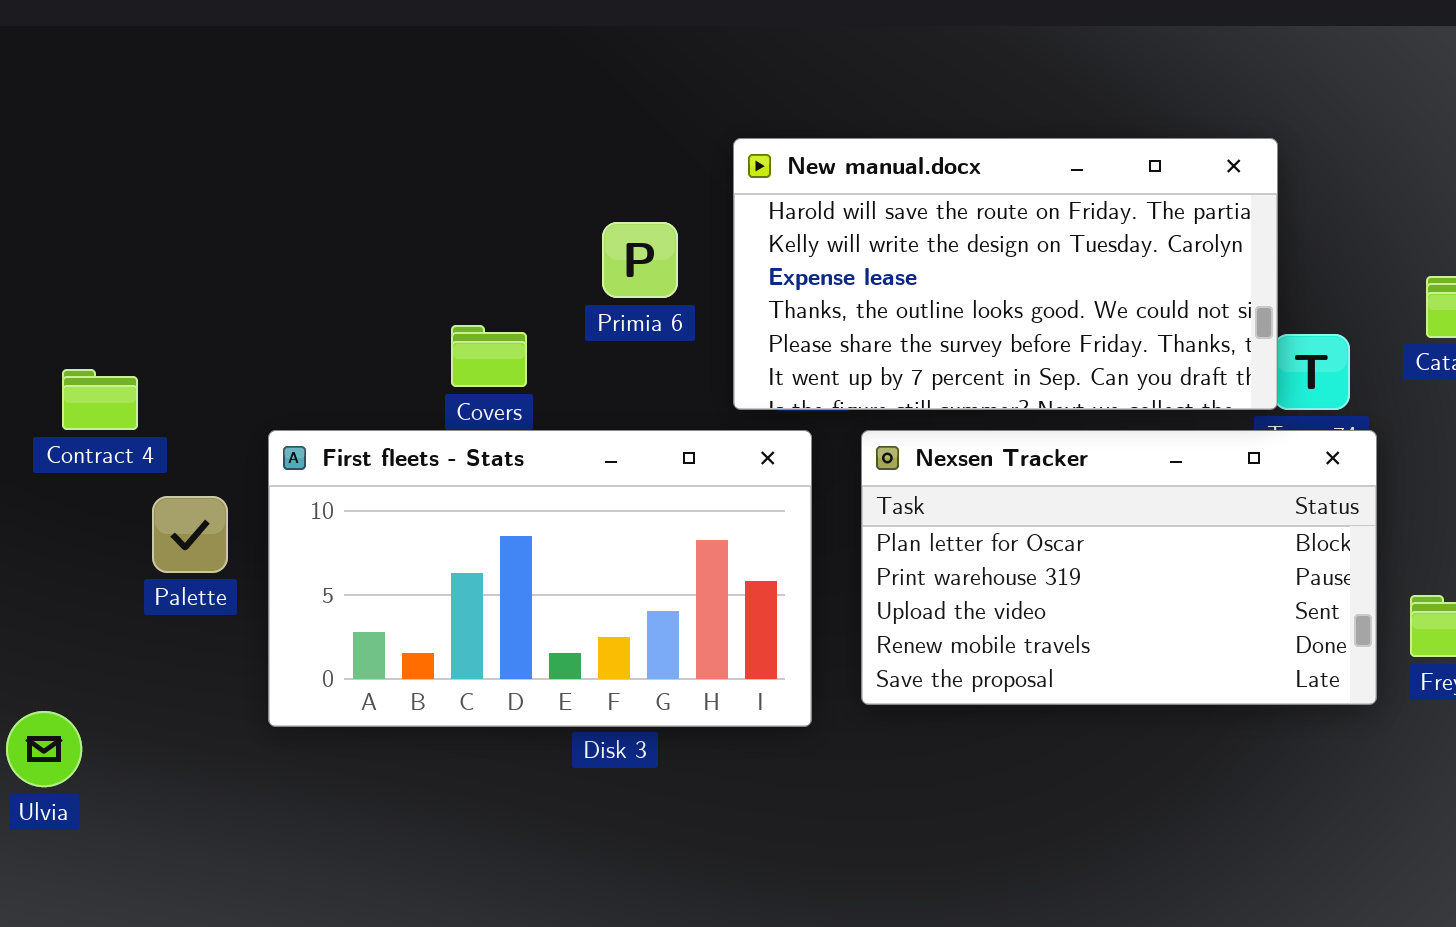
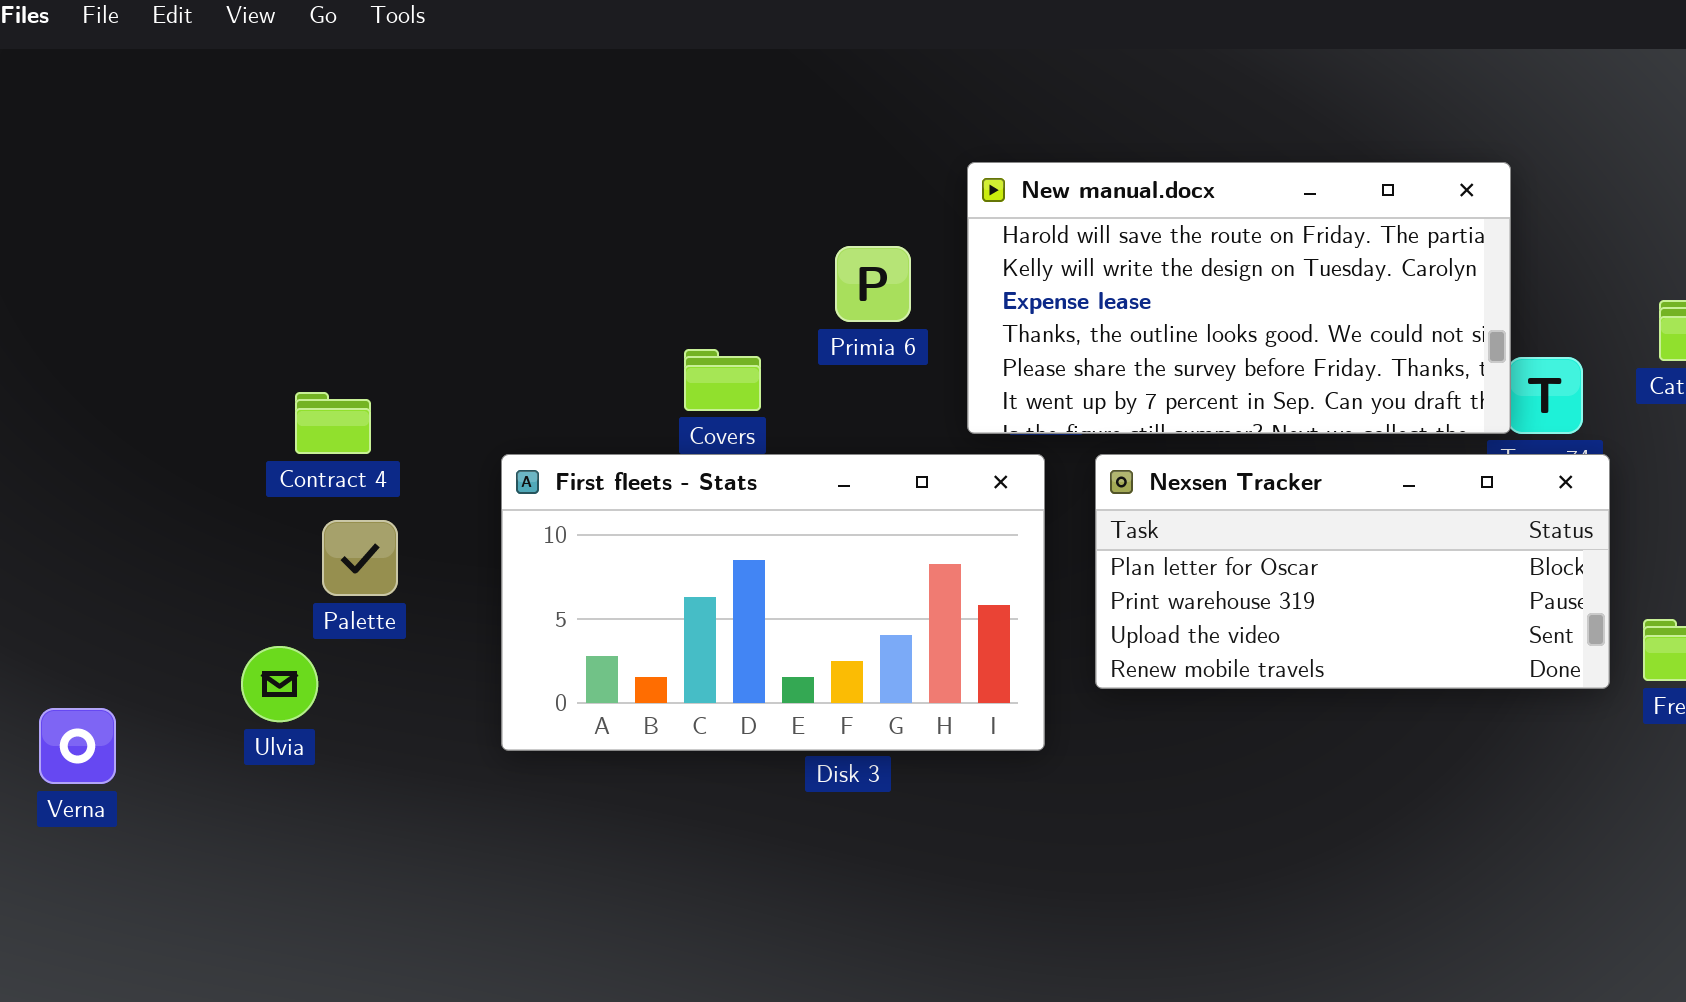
Nexsen Tracker: [861,430,1377,705] -> [1095,454,1610,689], resized
Palette: [152,496,228,573] -> [322,520,398,596], moved
Ulvia: [6,711,82,787] -> [241,646,318,722], moved

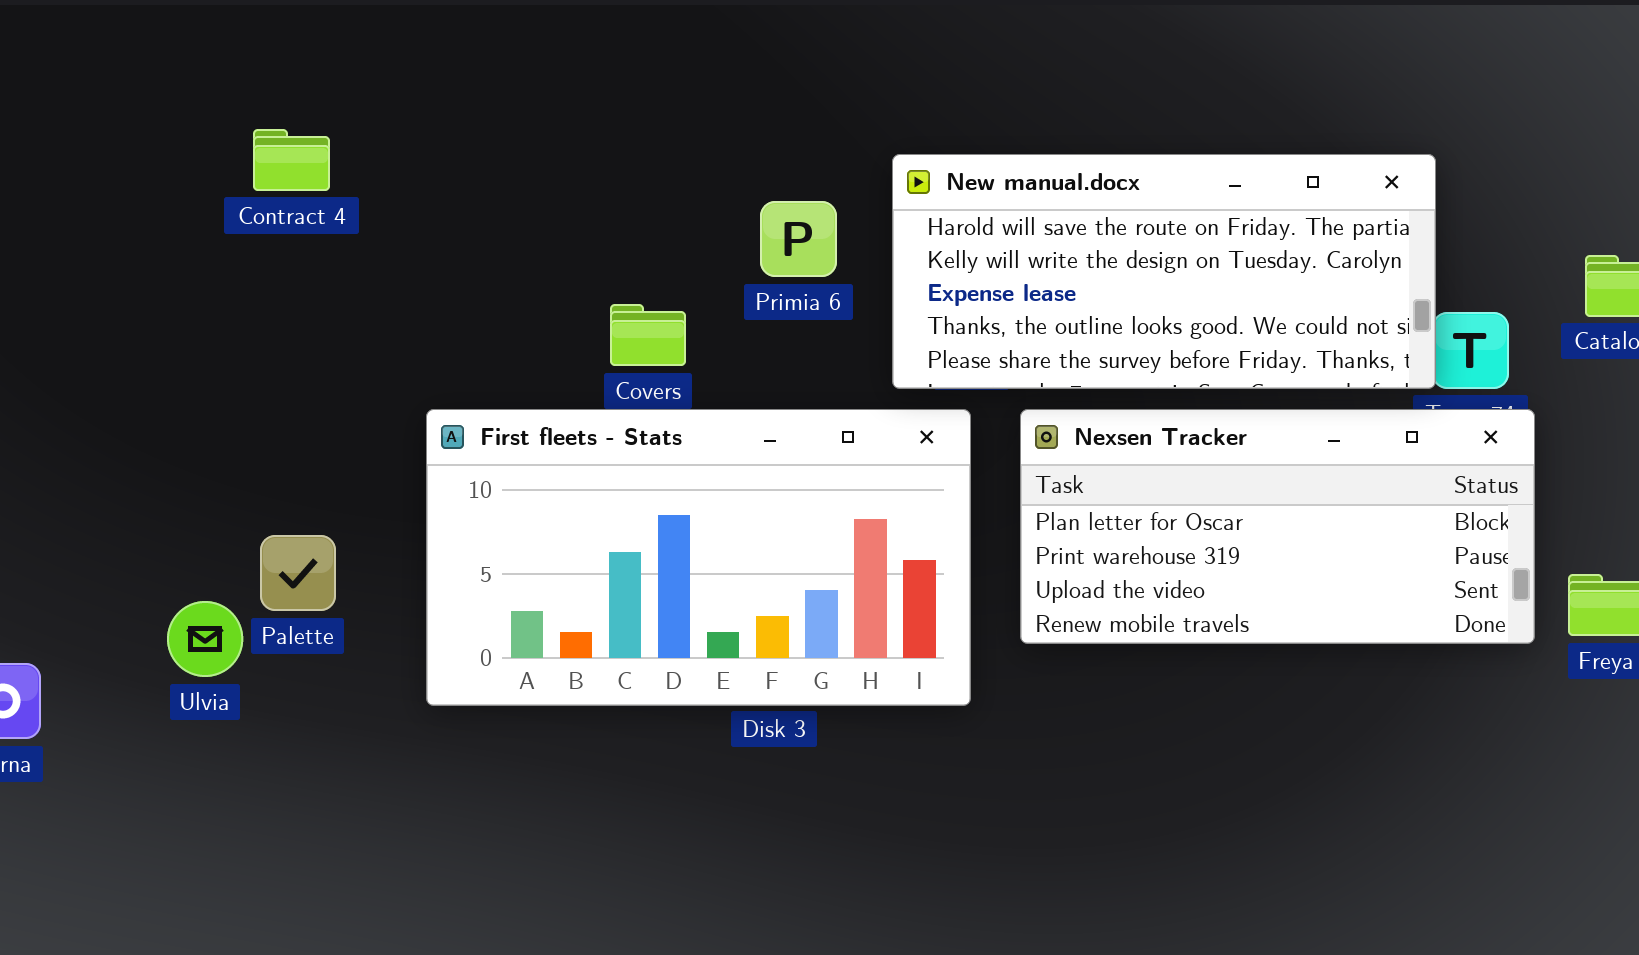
New manual.docx: [967,162,1511,434] -> [892,154,1436,389], resized
Contract 4: [295,392,371,454] -> [253,129,330,191], moved
Palette: [322,520,398,596] -> [260,535,336,611], moved

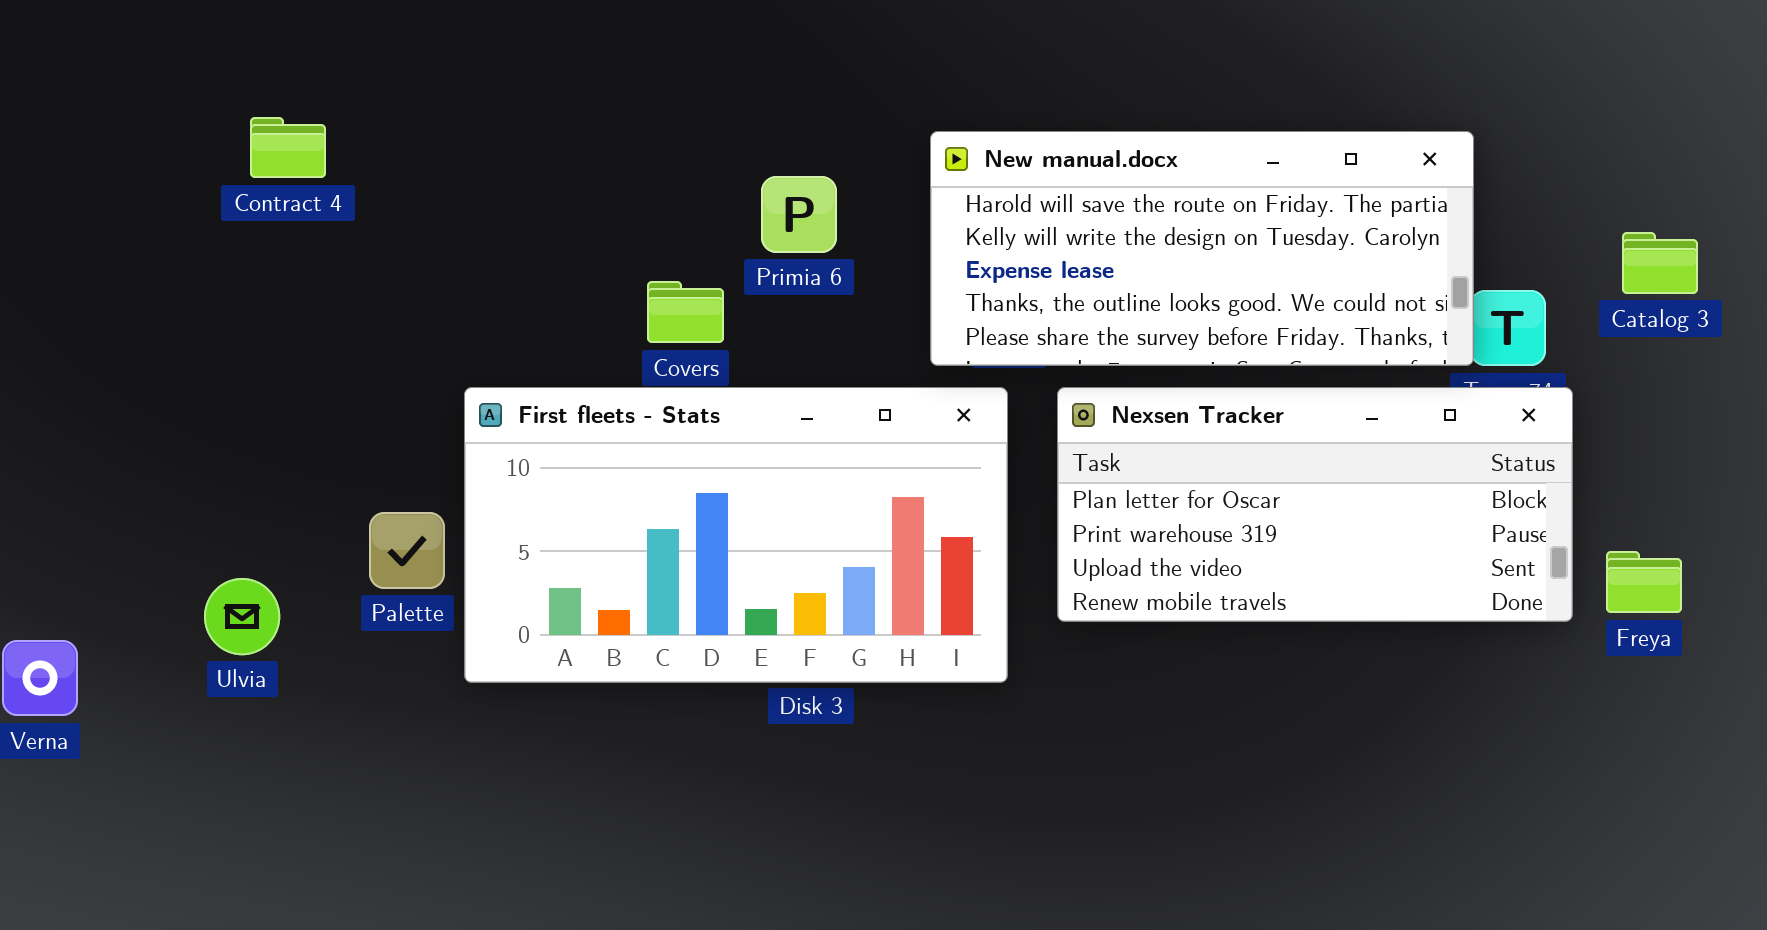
Contract 4: [253,129,330,191] -> [250,117,326,178], moved
Primia 6: [760,201,837,277] -> [761,176,837,253], moved
Palette: [260,535,336,611] -> [369,512,445,589], moved

